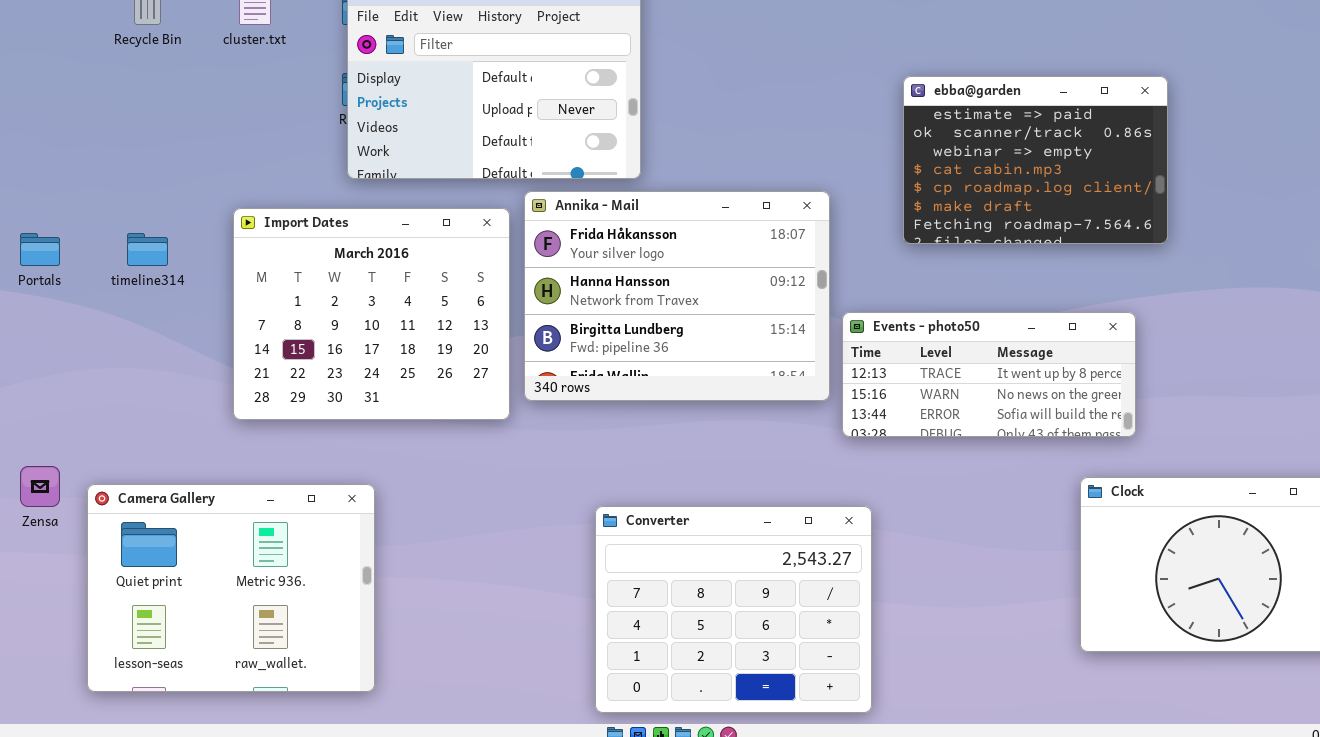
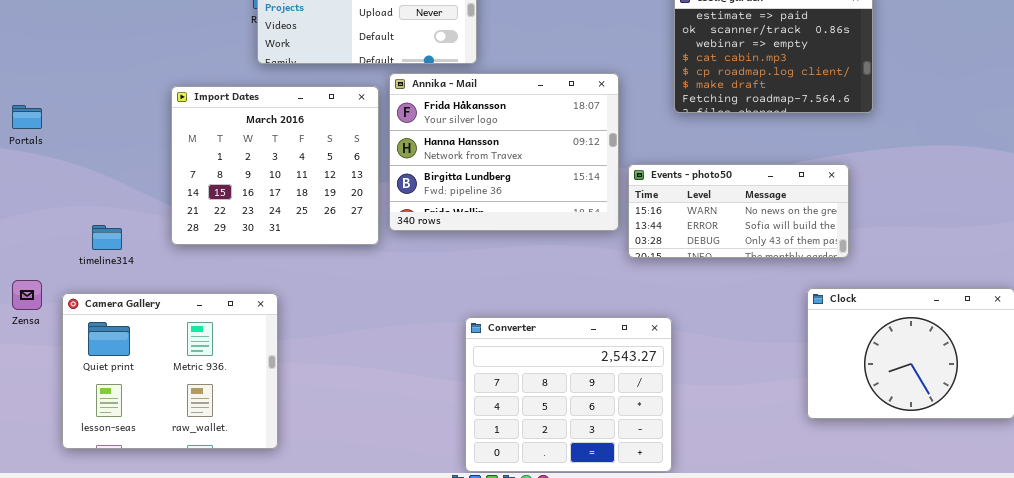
timeline314: [127,233,168,266] -> [92,225,122,250], moved
Events - photo50: [842,312,1136,437] -> [628,164,849,258], scrolled down 1 row
Converter: [595,506,872,713] -> [465,317,672,472], moved

